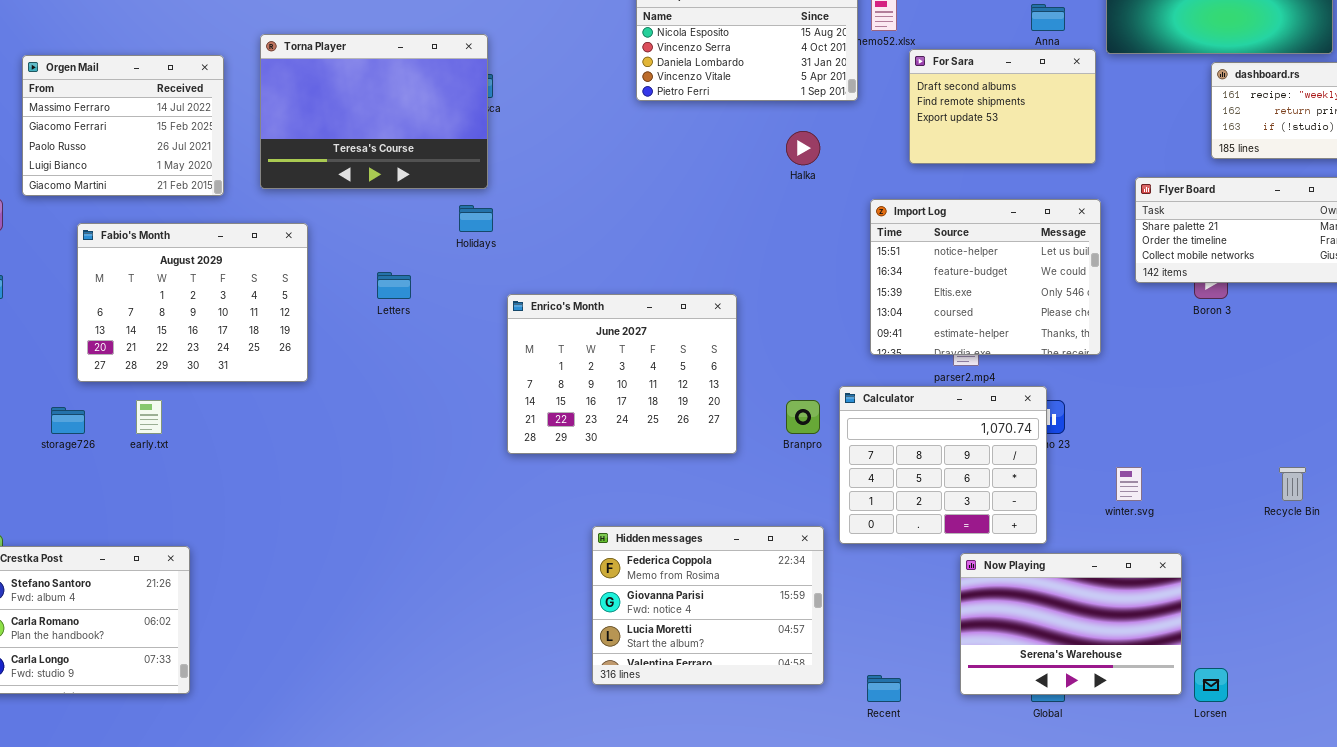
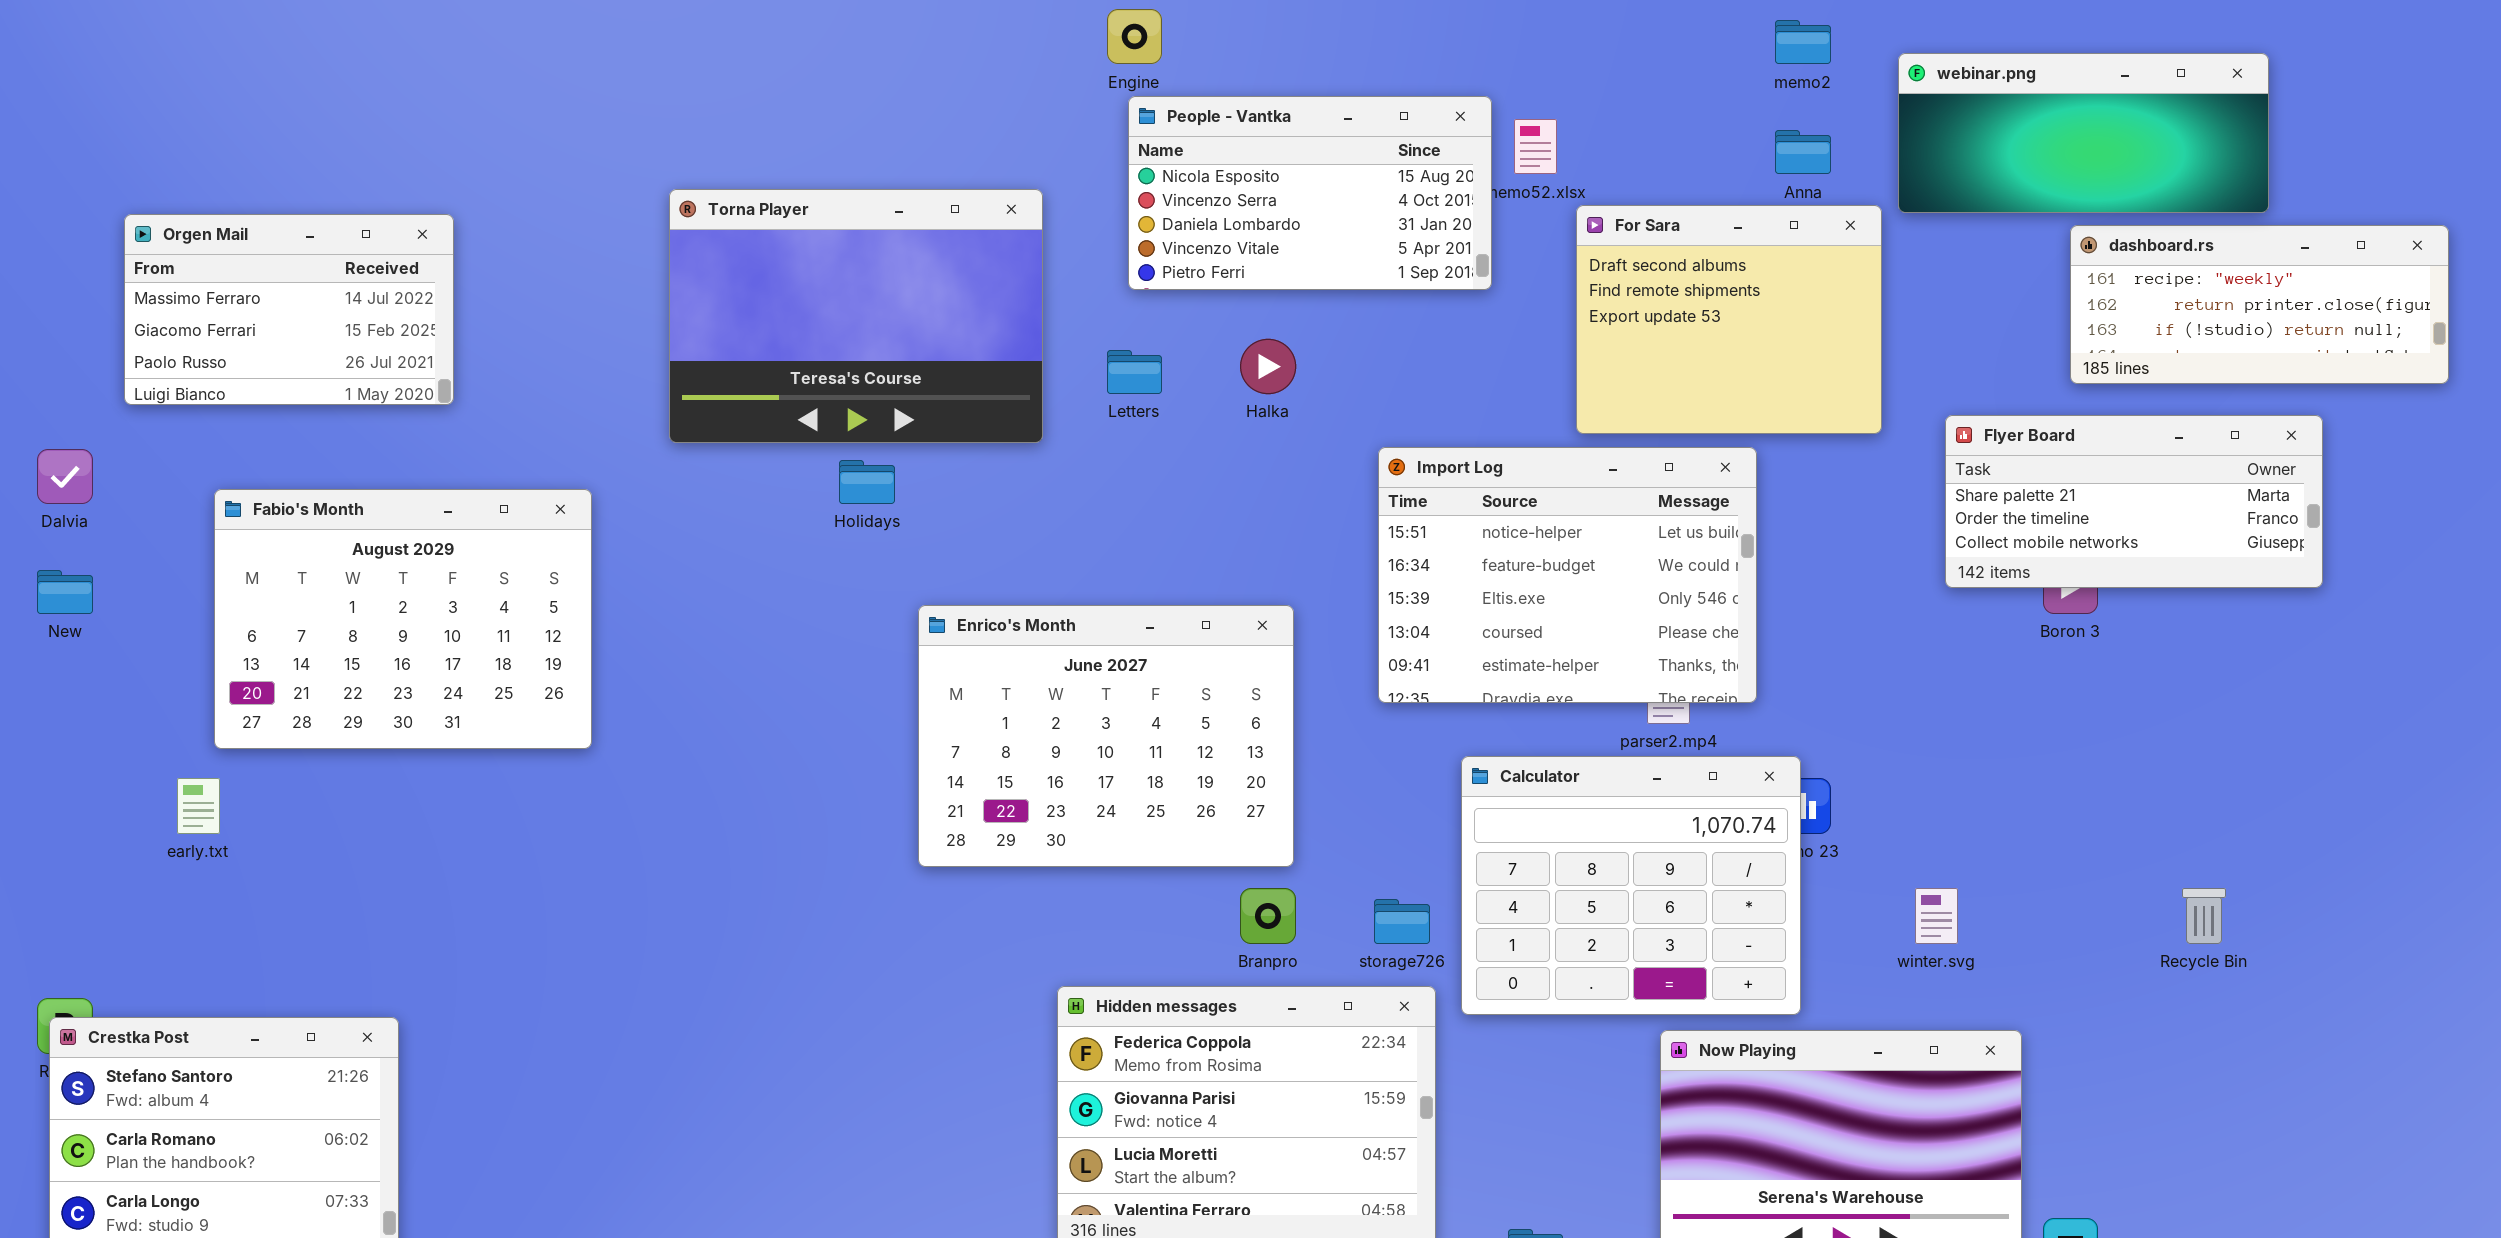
Torna Player: [260,34,488,189] -> [669,189,1043,443], moved
For Sara: [909,49,1096,164] -> [1576,205,1882,434], resized
Orgen Mail: [22,55,224,196] -> [124,214,454,405], resized
Halka: [786,131,820,165] -> [1240,339,1296,394], moved
Import Log: [870,199,1101,355] -> [1378,447,1757,703], moved
Letters: [377,272,411,299] -> [1107,350,1162,394], moved
early.txt: [136,400,162,434] -> [177,778,220,834], moved
Branpro: [786,400,820,434] -> [1240,888,1296,944], moved
storage726: [51,407,85,434] -> [1374,899,1430,944], moved

